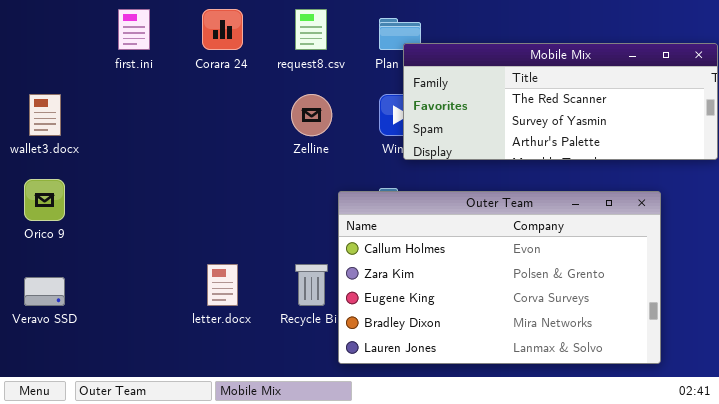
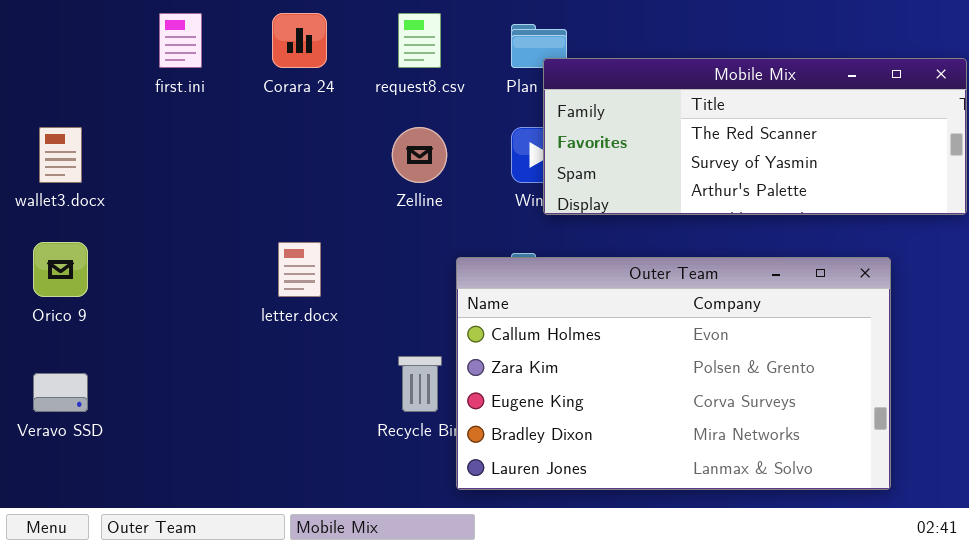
letter.docx: [207,264,238,306] -> [278,242,321,297], moved

